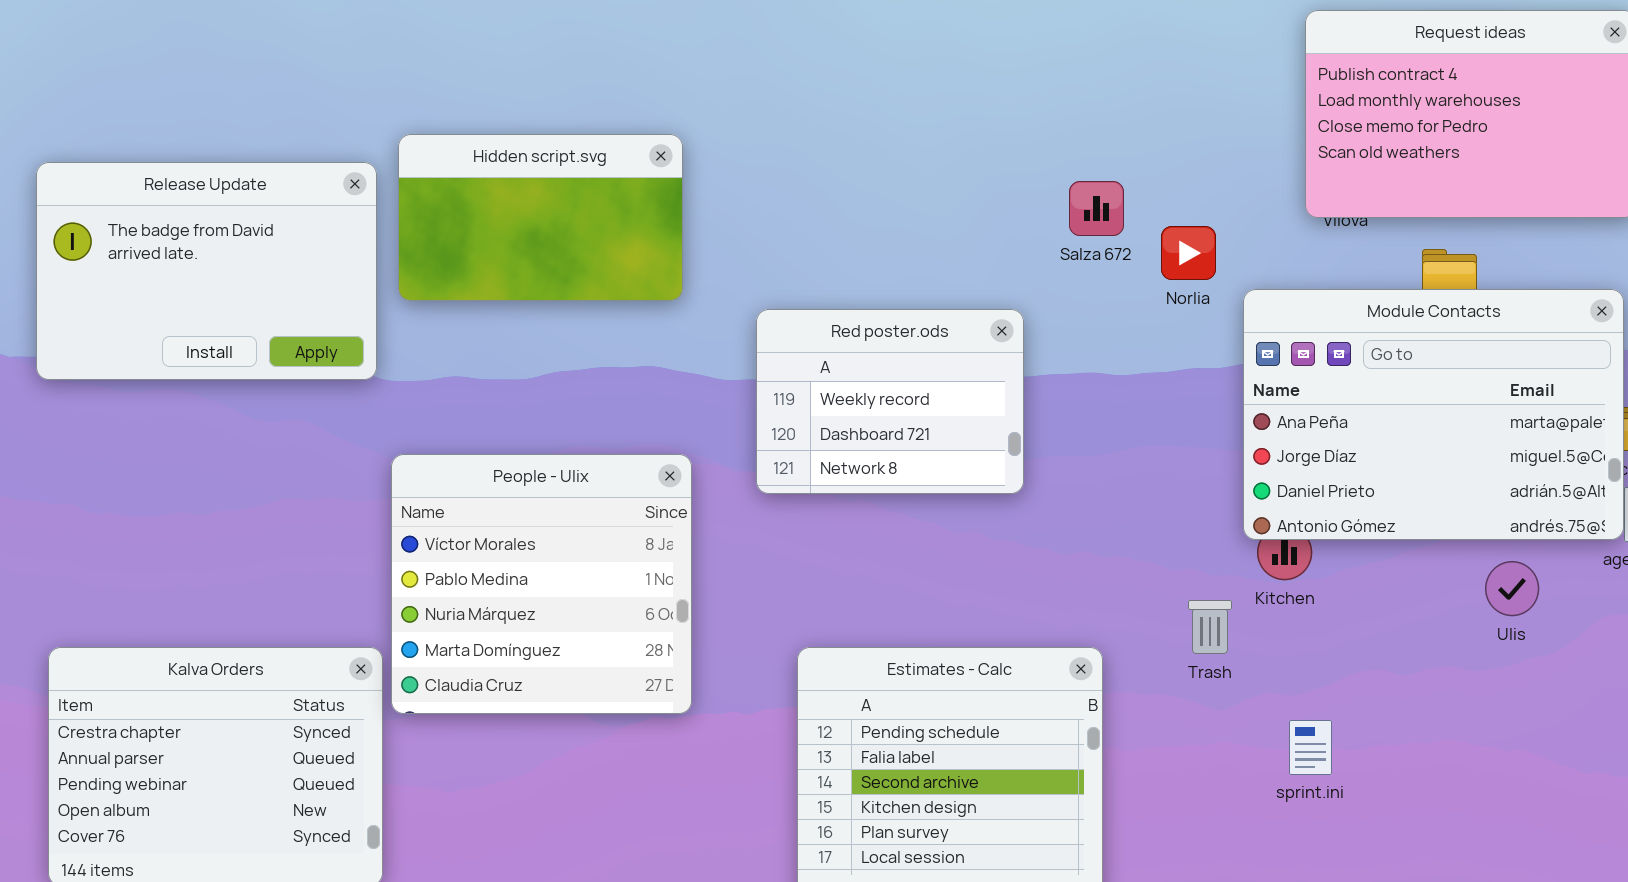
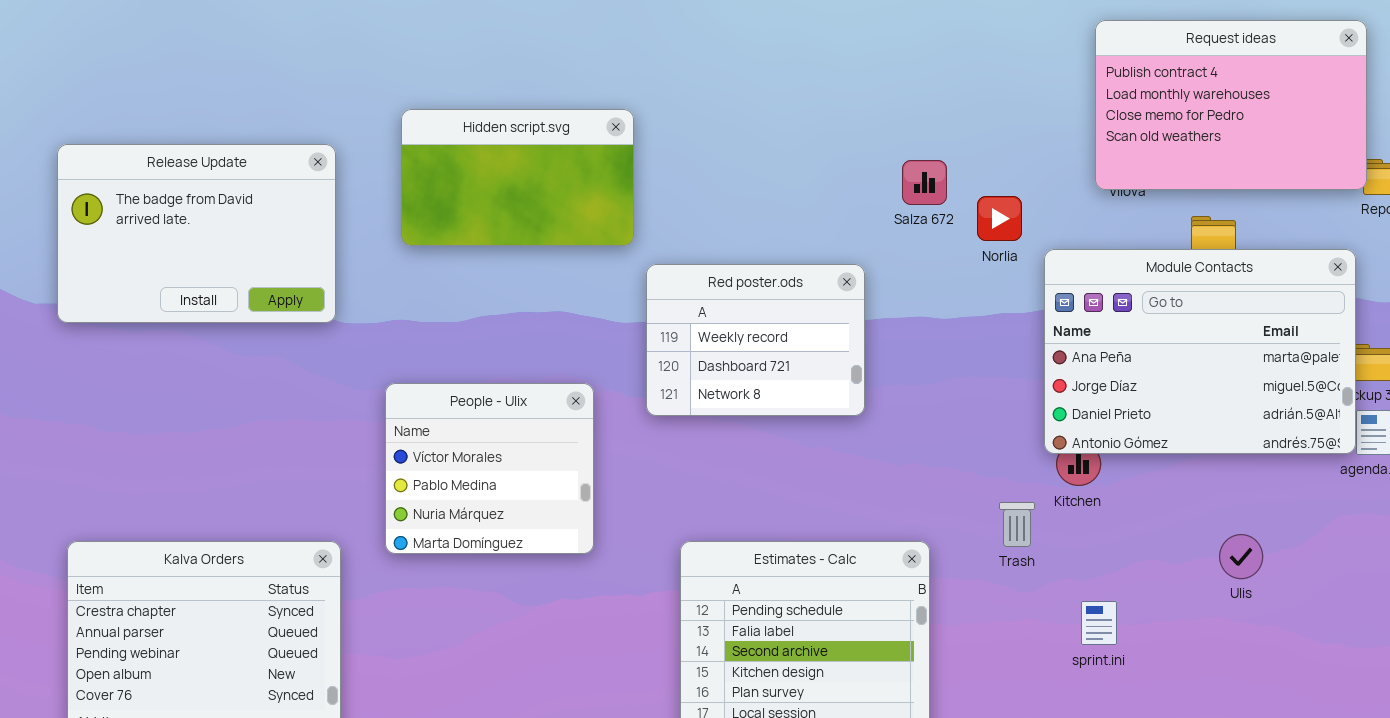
Hidden script.svg: [398,134,683,301] -> [401,109,634,246], moved
People - Ulix: [391,454,692,714] -> [385,383,594,554], resized
Ulis: [1485,561,1539,616] -> [1219,534,1263,579], moved

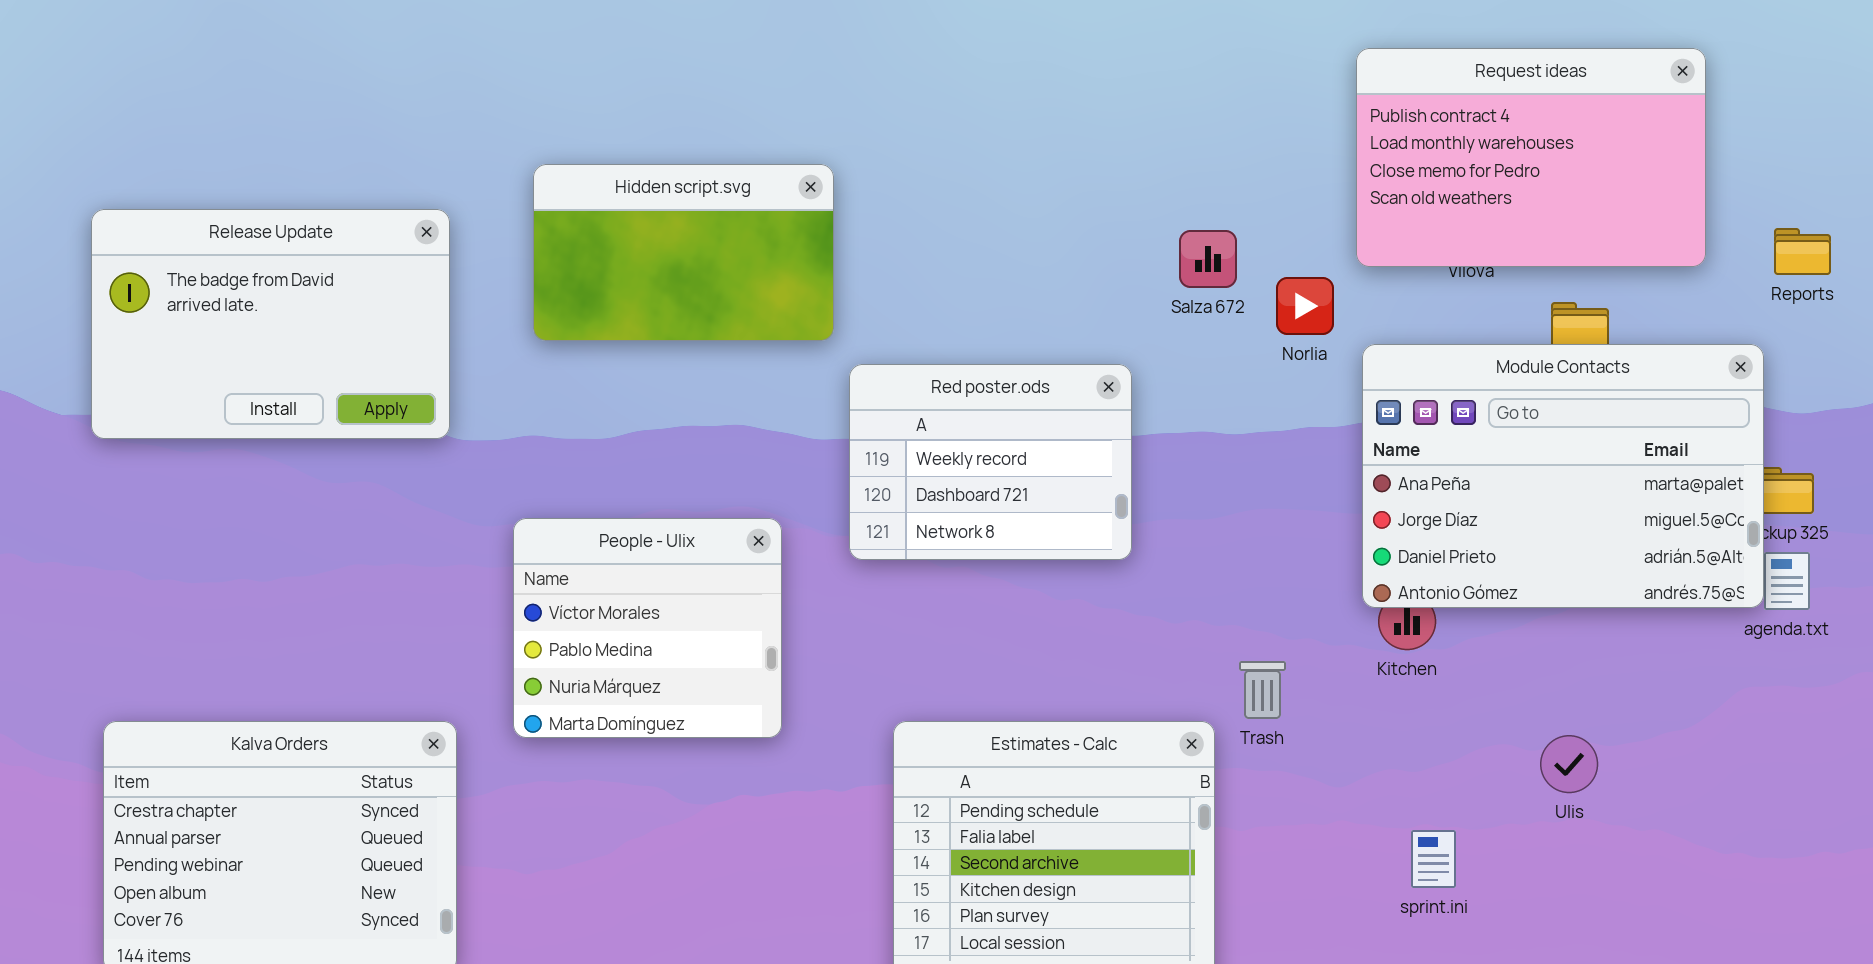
Request ideas: [1095,20,1367,190] -> [1356,48,1706,267], moved
Trash: [999,502,1035,547] -> [1239,661,1286,719], moved
Ulis: [1219,534,1263,579] -> [1540,735,1598,793], moved
sprint.ini: [1081,601,1117,645] -> [1411,830,1456,888], moved

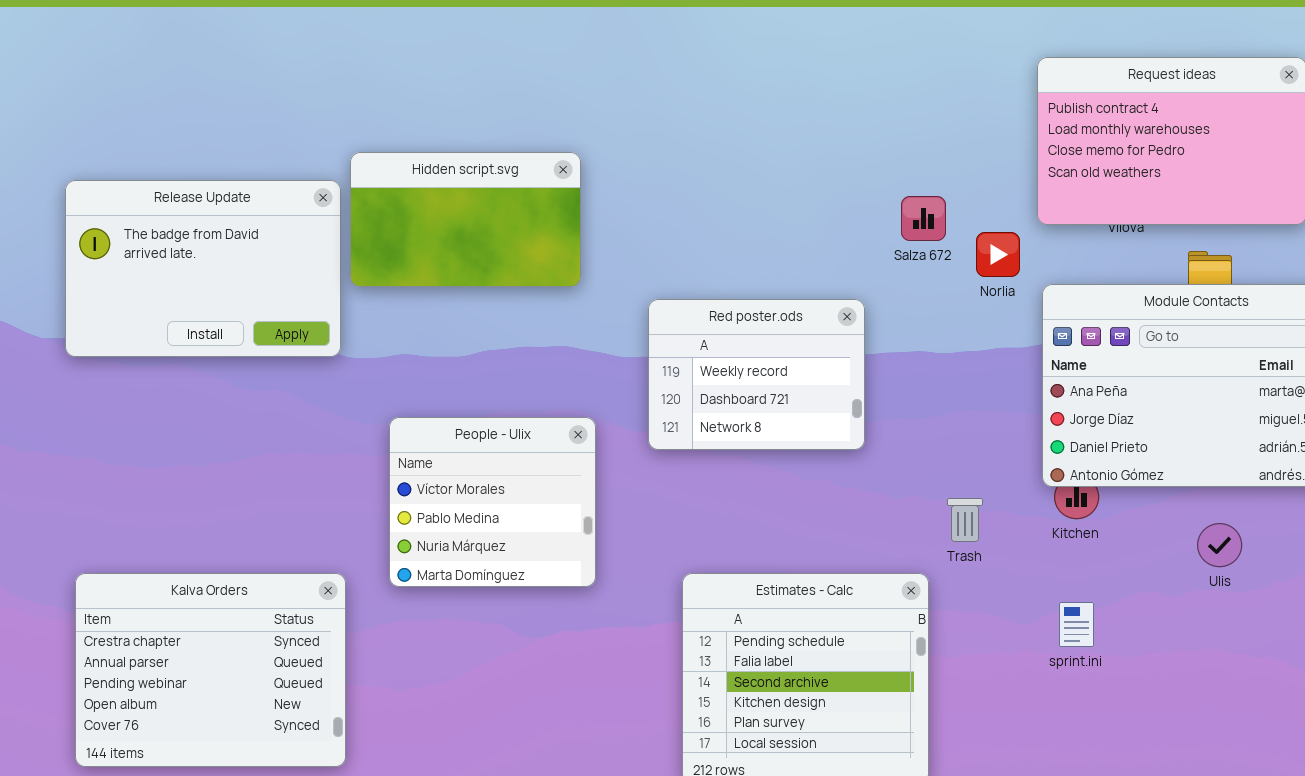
Hidden script.svg: [533,164,834,341] -> [350,152,581,287], moved
Trash: [1239,661,1286,719] -> [947,498,983,542], moved
Ulis: [1540,735,1598,793] -> [1197,523,1242,567], moved
sprint.ini: [1411,830,1456,888] -> [1059,602,1094,647], moved

